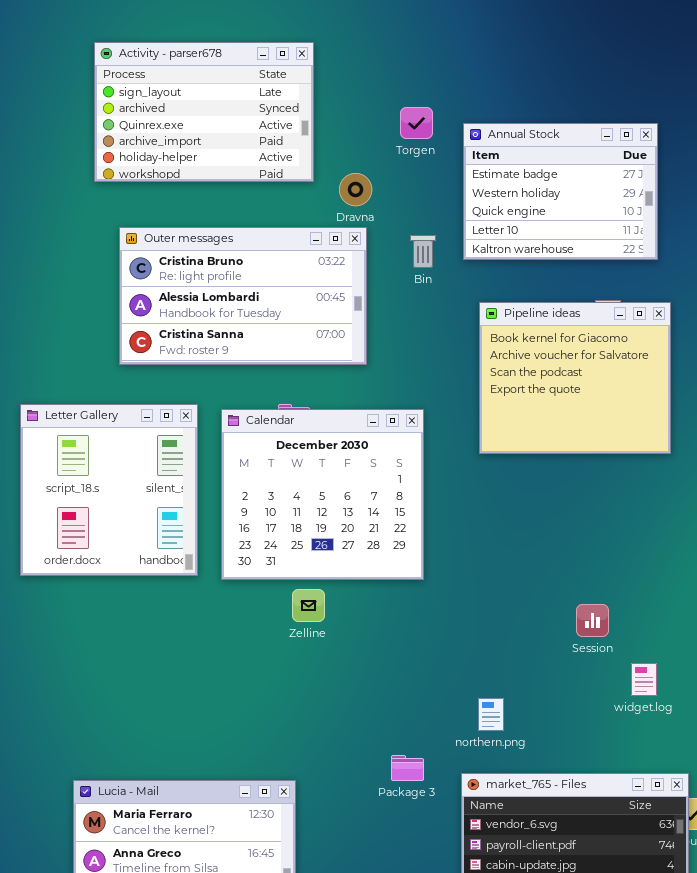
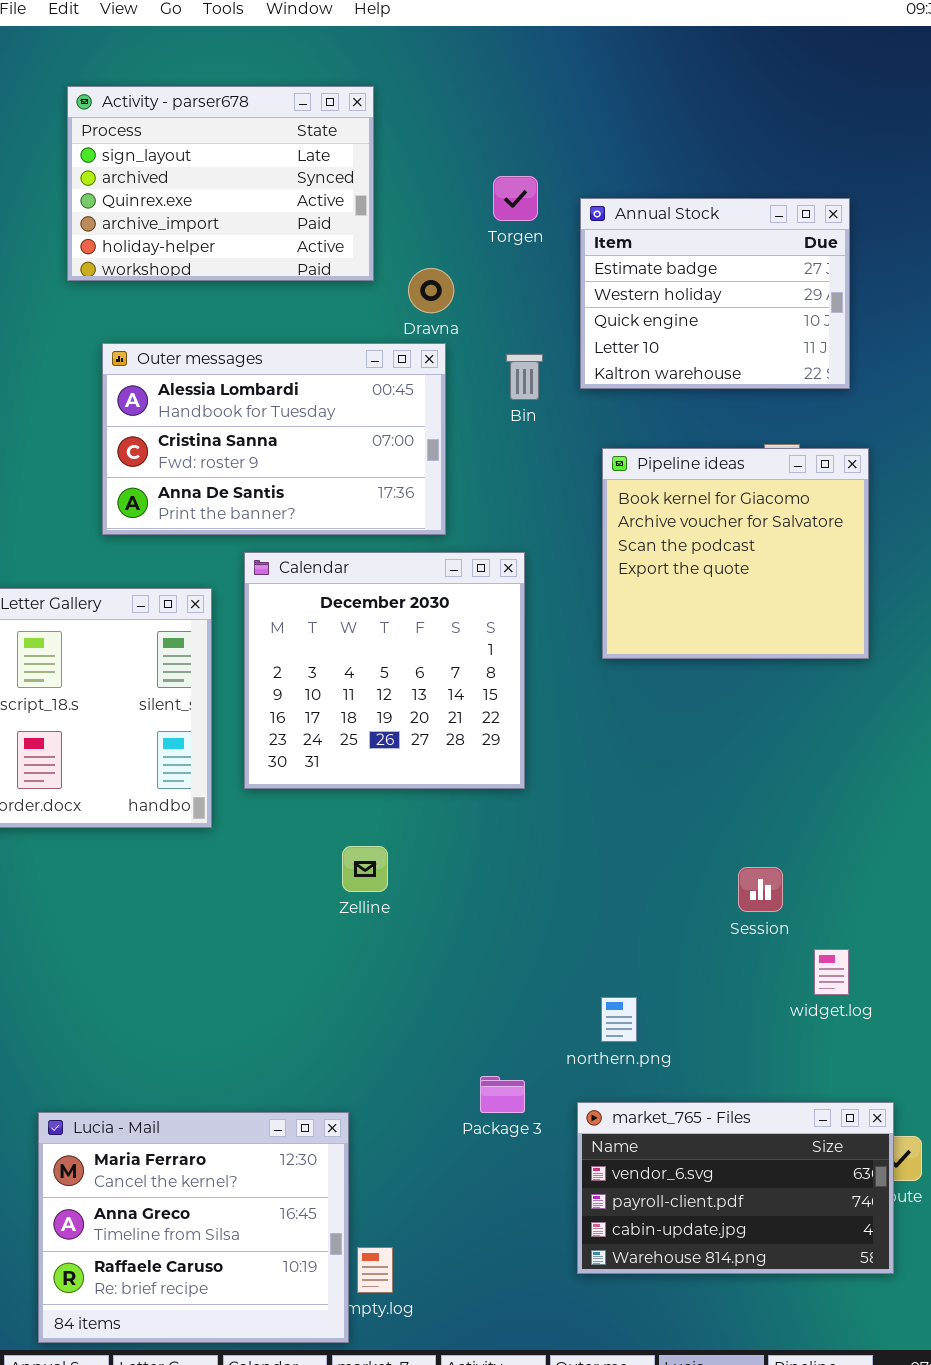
Outer messages: [119,227,367,365] -> [102,343,446,535], scrolled down 1 row
Calendar: [221,409,424,580] -> [244,552,525,789], moved

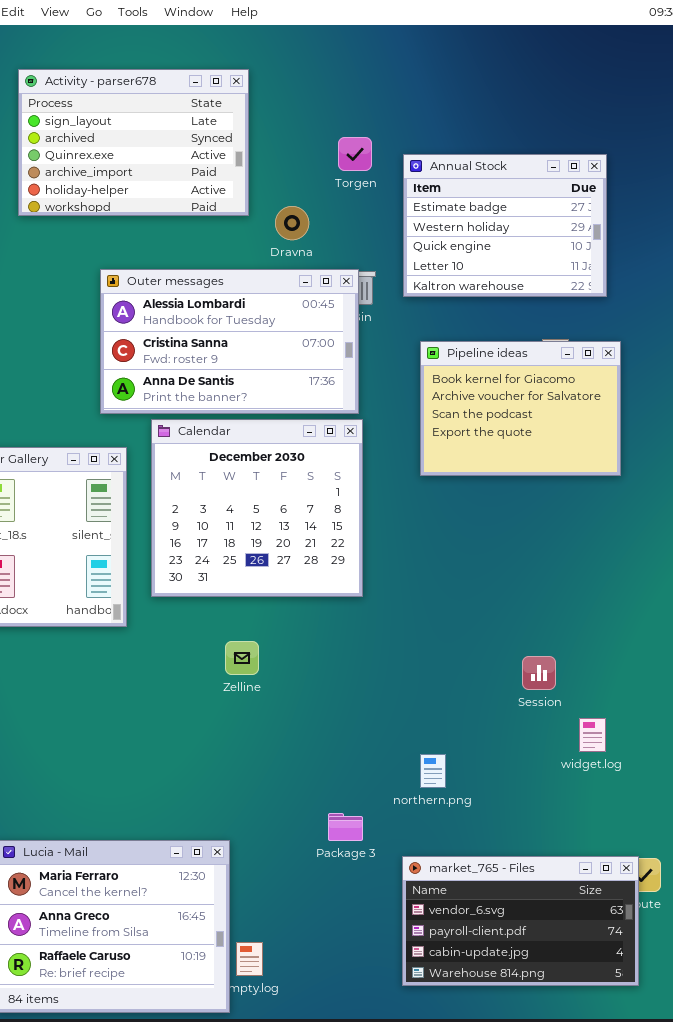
Outer messages: [102,343,446,535] -> [100,269,359,414], moved
Pipeline ideas: [602,448,869,659] -> [420,341,621,476], resized
market_765 - Files: [577,1102,894,1274] -> [402,856,639,986], moved

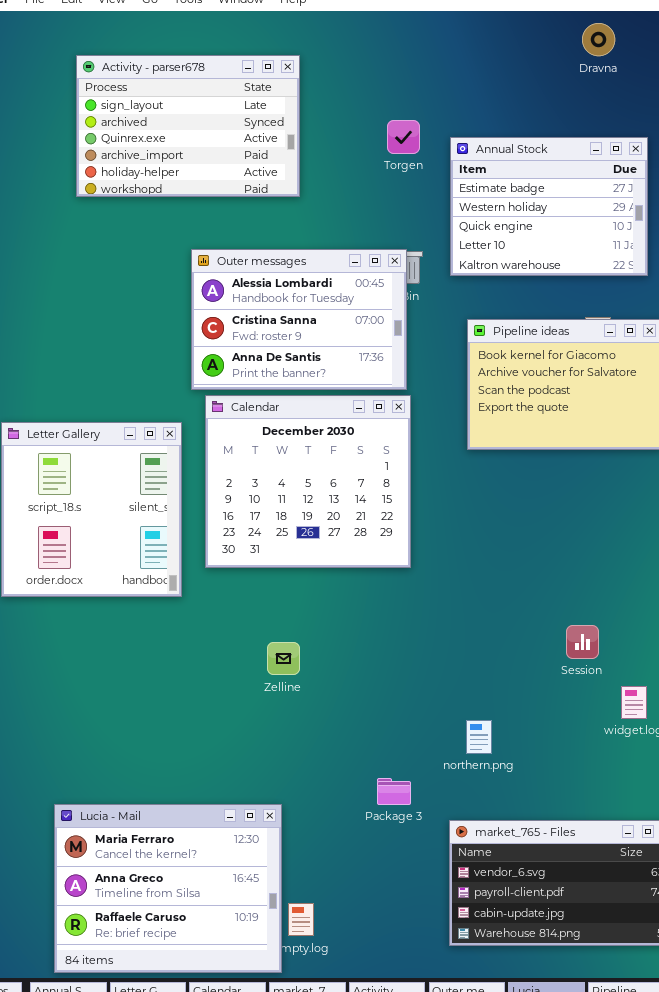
Dravna: [275,206,309,240] -> [582,23,615,56], moved
Outer messages: [100,269,359,414] -> [191,249,407,390], resized
Zelline: [225,641,259,675] -> [267,642,300,675], moved

